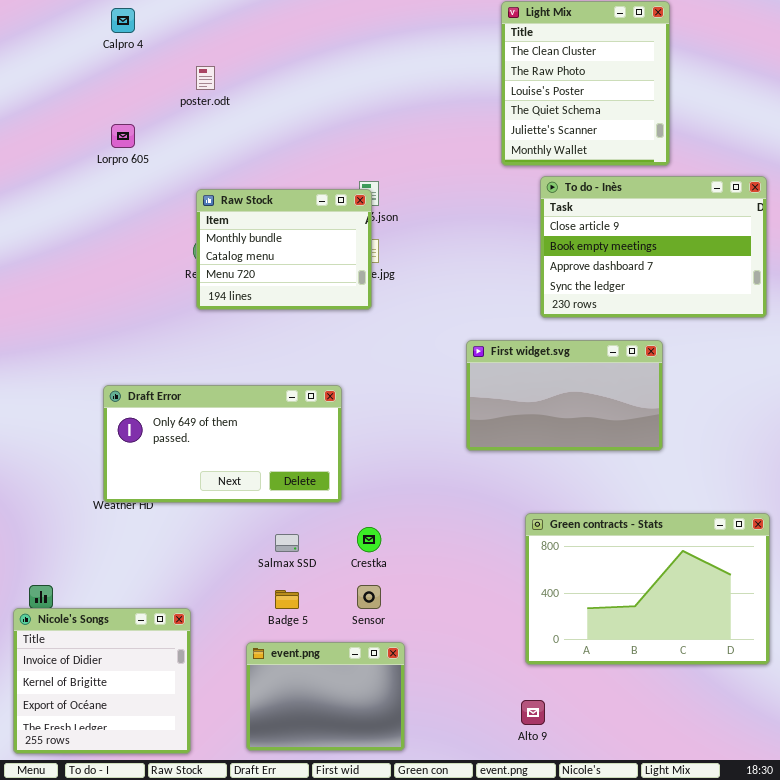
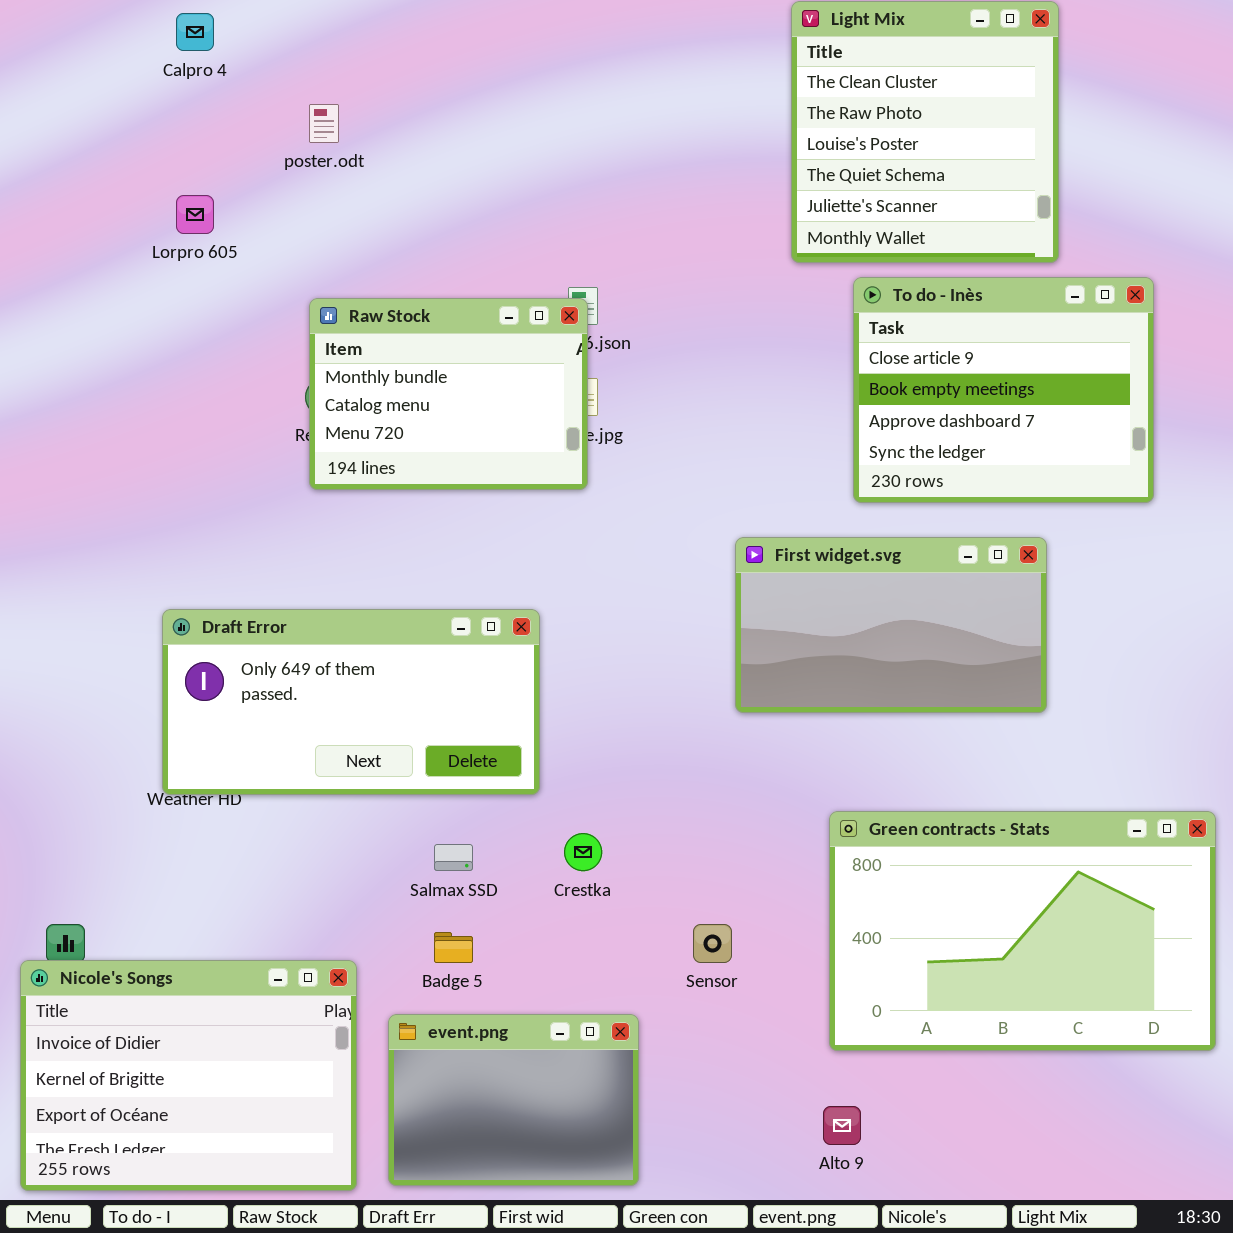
To do - Inès: [540,176,767,318] -> [853,277,1154,503], resized
Sensor: [357,585,381,609] -> [693,924,732,963], moved
Nicole's Songs: [13,608,191,754] -> [20,960,357,1191], resized

